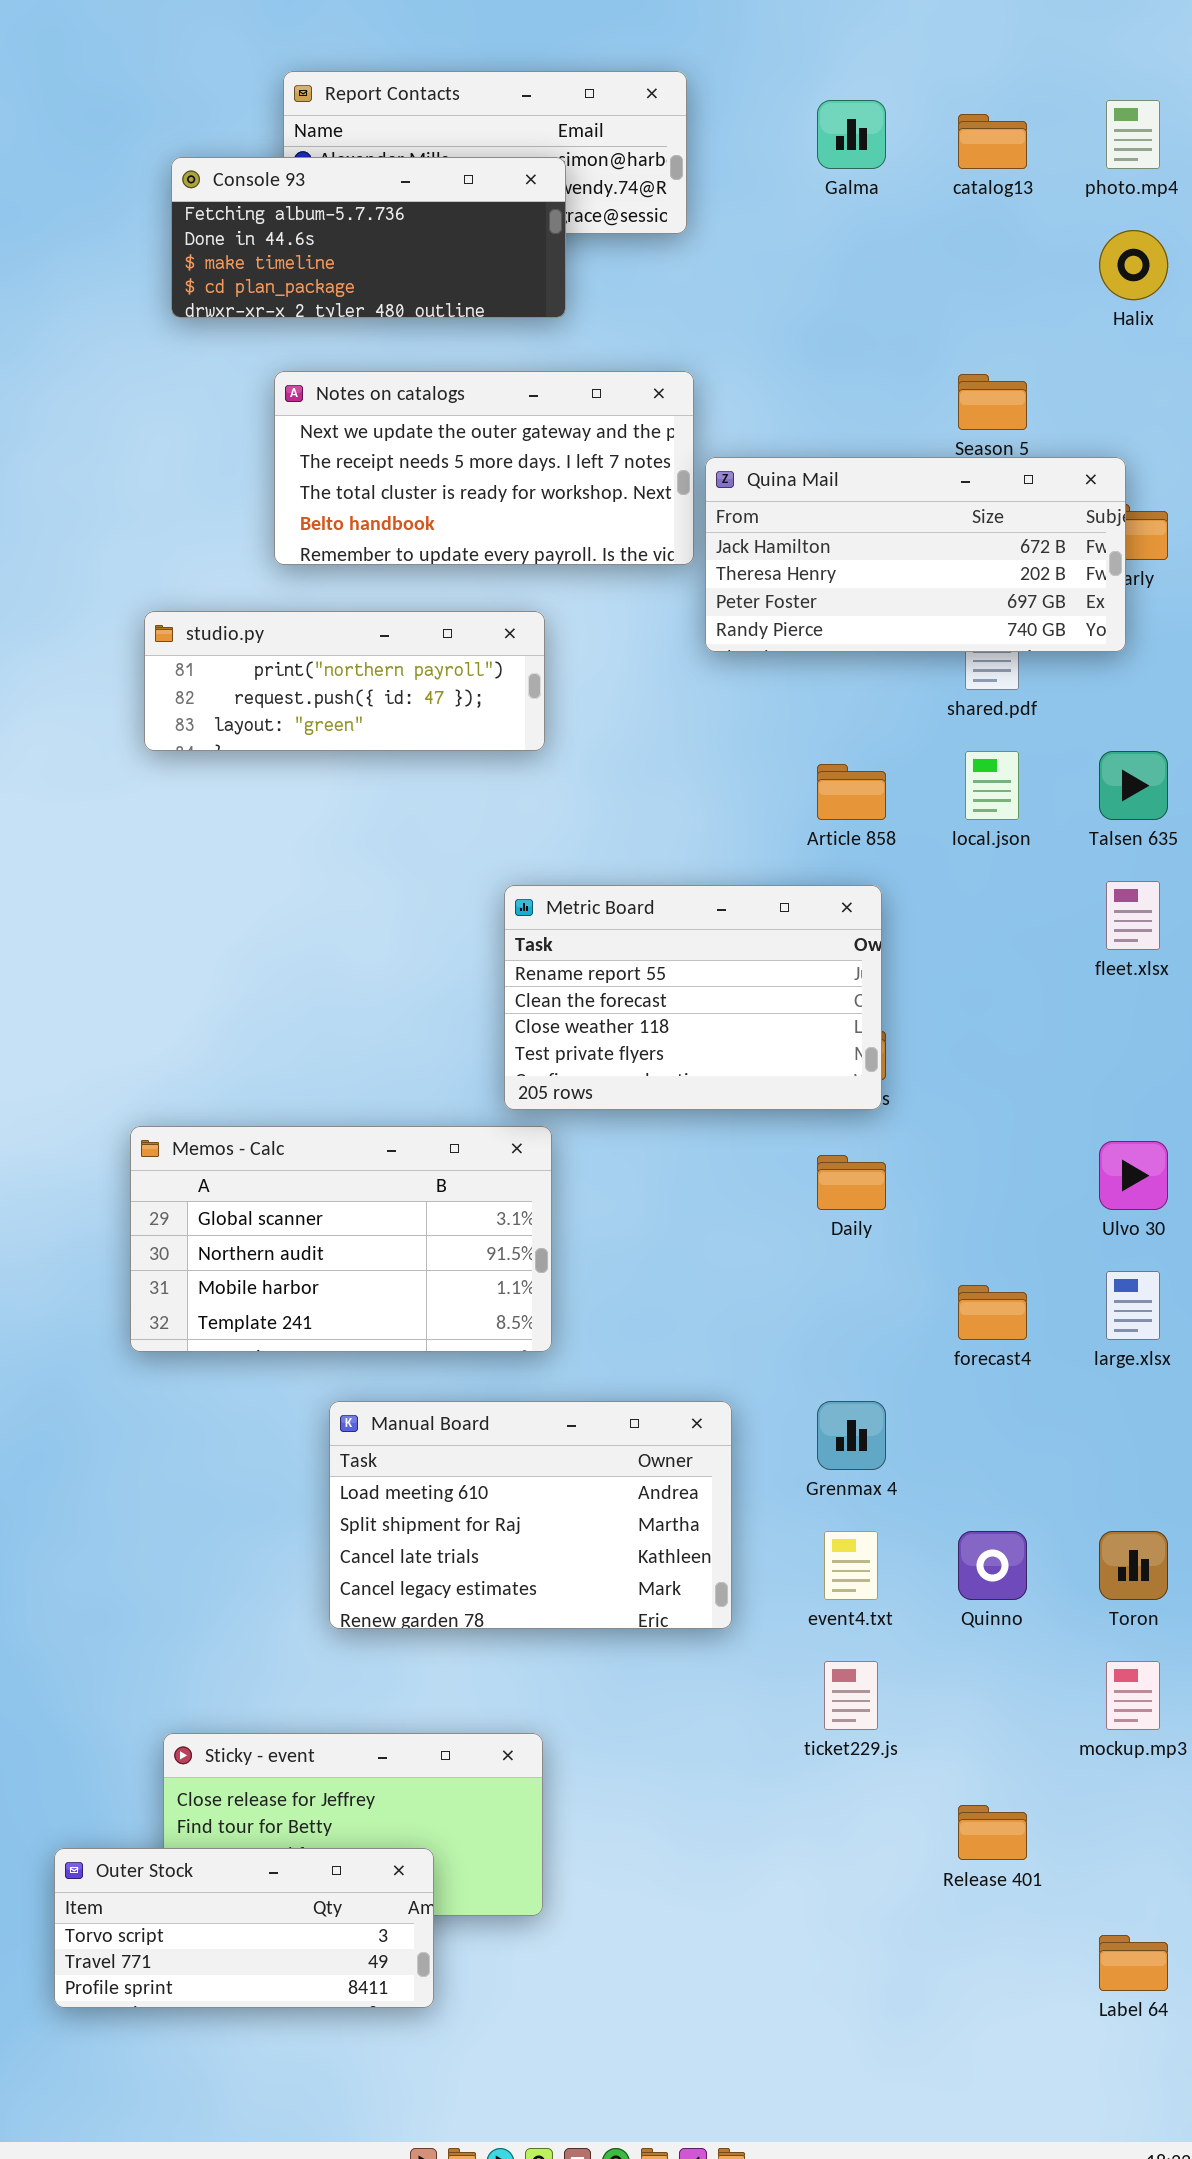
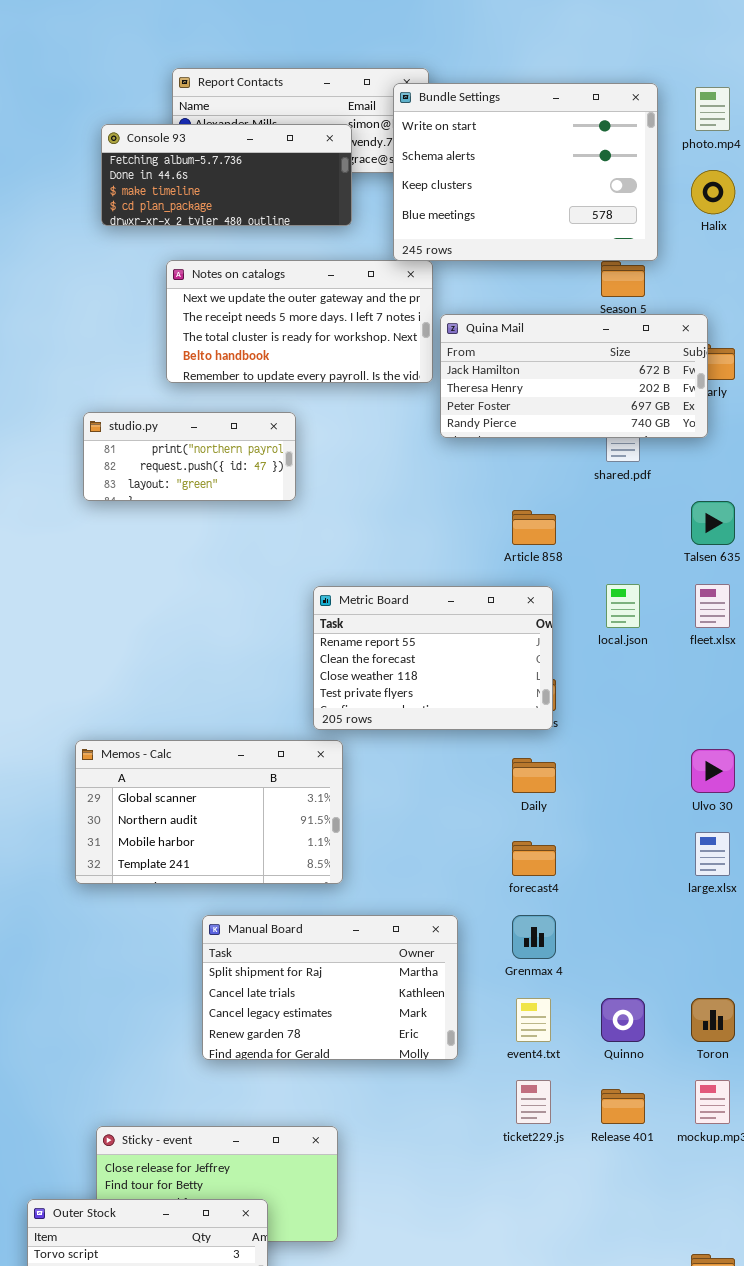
Bundle Settings: none -> [393,83,658,261], opened
studio.py: [144,611,545,751] -> [83,412,296,501], resized
local.json: [965,751,1019,820] -> [606,584,640,628], moved
forecast4: [958,1285,1027,1340] -> [512,841,556,876], moved
Manual Board: [329,1401,732,1629] -> [202,915,458,1060], scrolled down 1 row
Release 401: [958,1805,1027,1860] -> [601,1089,645,1124], moved

